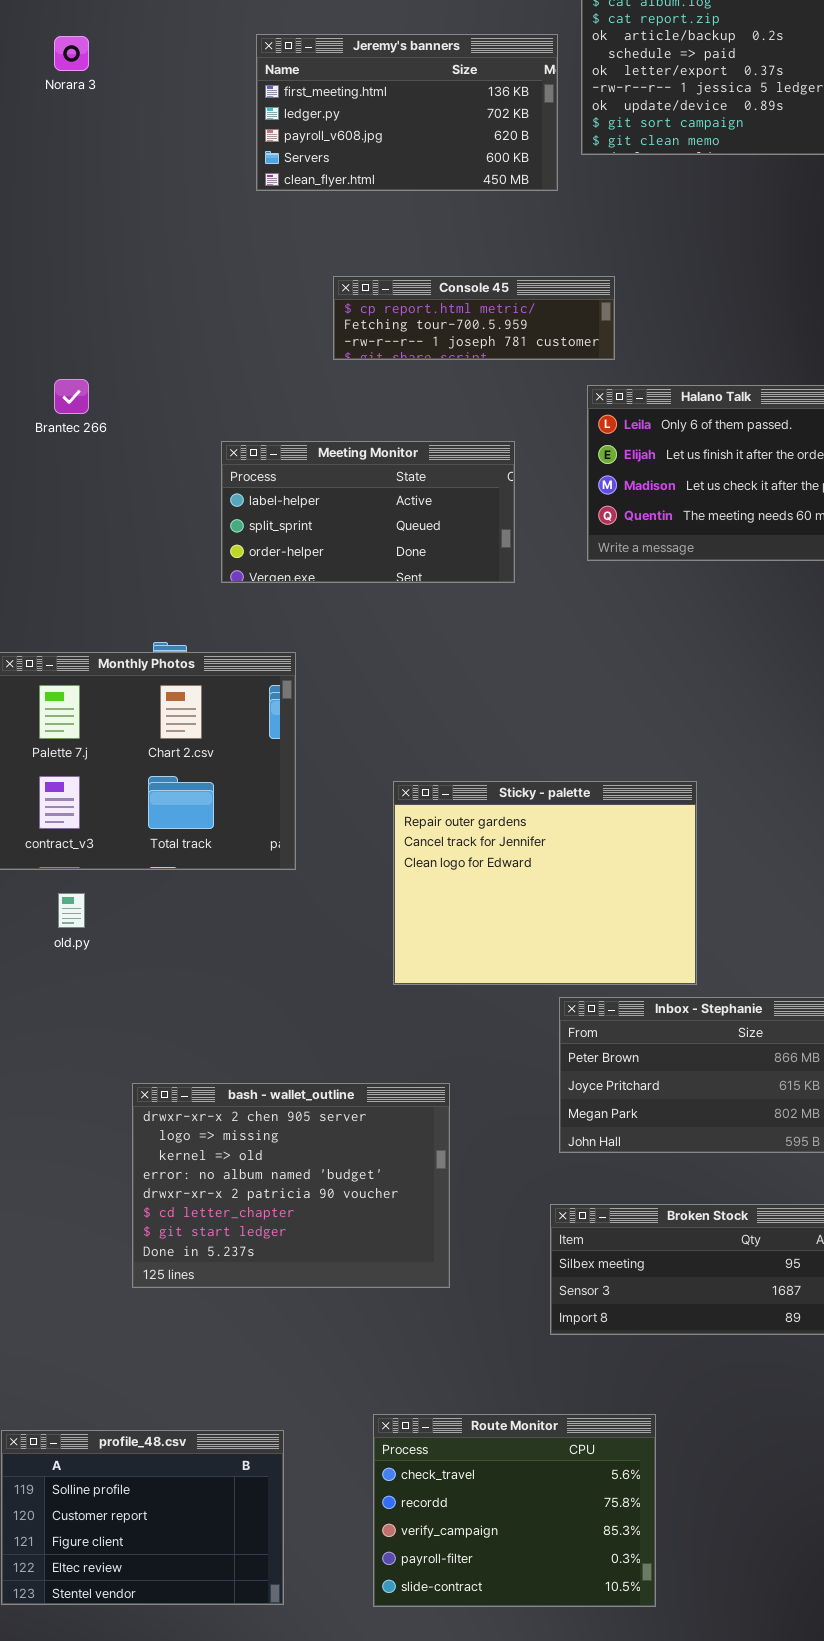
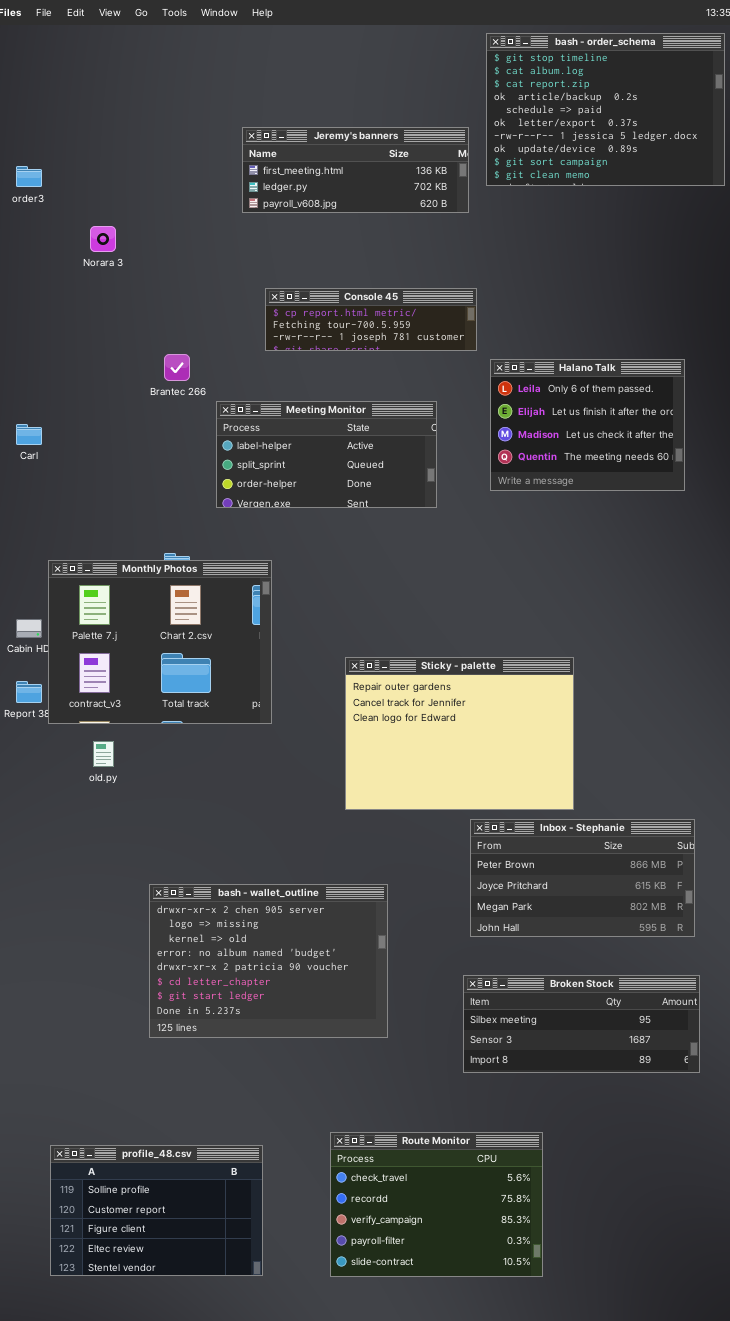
Jeremy's banners: [256,34,558,191] -> [242,127,469,213], resized
Norara 3: [54,36,89,71] -> [90,226,116,252], moved
Console 45: [333,276,615,360] -> [265,288,477,351], moved
Brantec 266: [54,379,89,414] -> [164,354,190,381], moved

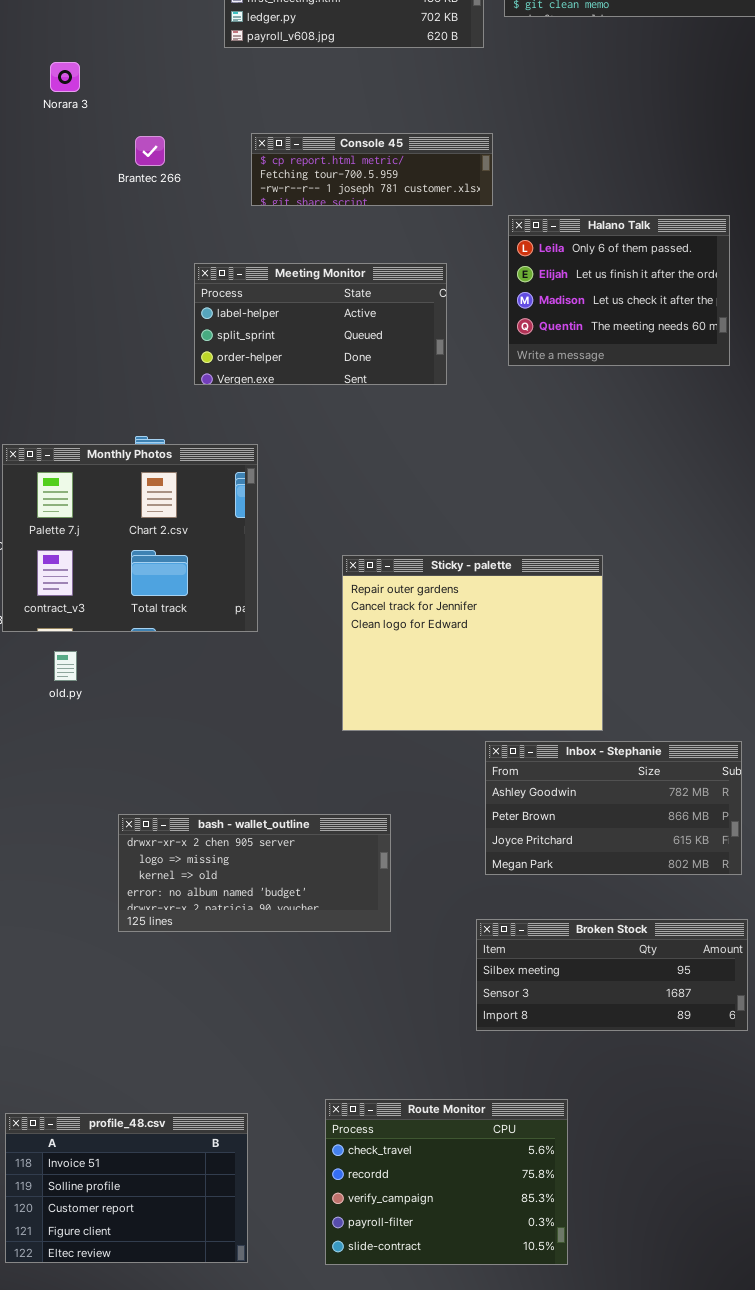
Brantec 266: [164,354,190,381] -> [135,136,165,166], moved
Inbox - Stephanie: [470,819,695,937] -> [485,741,742,875], scrolled up 1 row
bash - wallet_outline: [149,884,388,1038] -> [118,814,391,932], resized
profile_48.csv: [50,1145,263,1276] -> [5,1113,248,1263], scrolled up 1 row

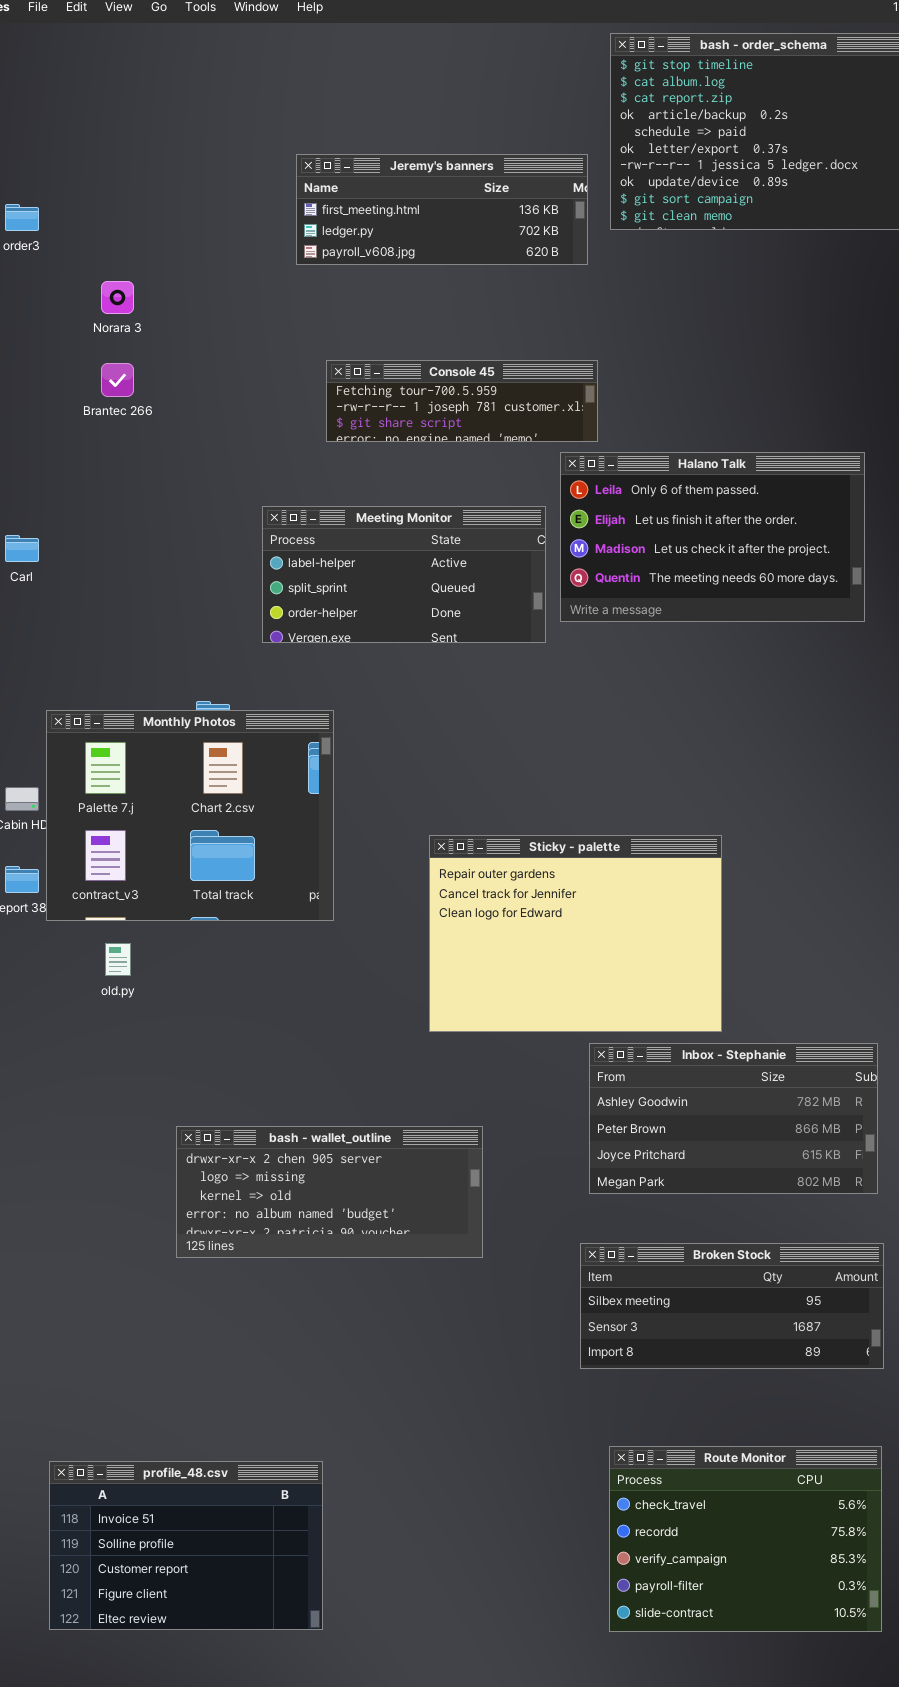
Console 45: [251,133,493,206] -> [326,360,598,442], scrolled down 1 row
Brantec 266: [135,136,165,166] -> [101,363,134,397], moved
Halano Talk: [508,215,730,366] -> [560,452,865,622], resized
Route Monitor: [325,1099,568,1265] -> [609,1446,882,1632], moved

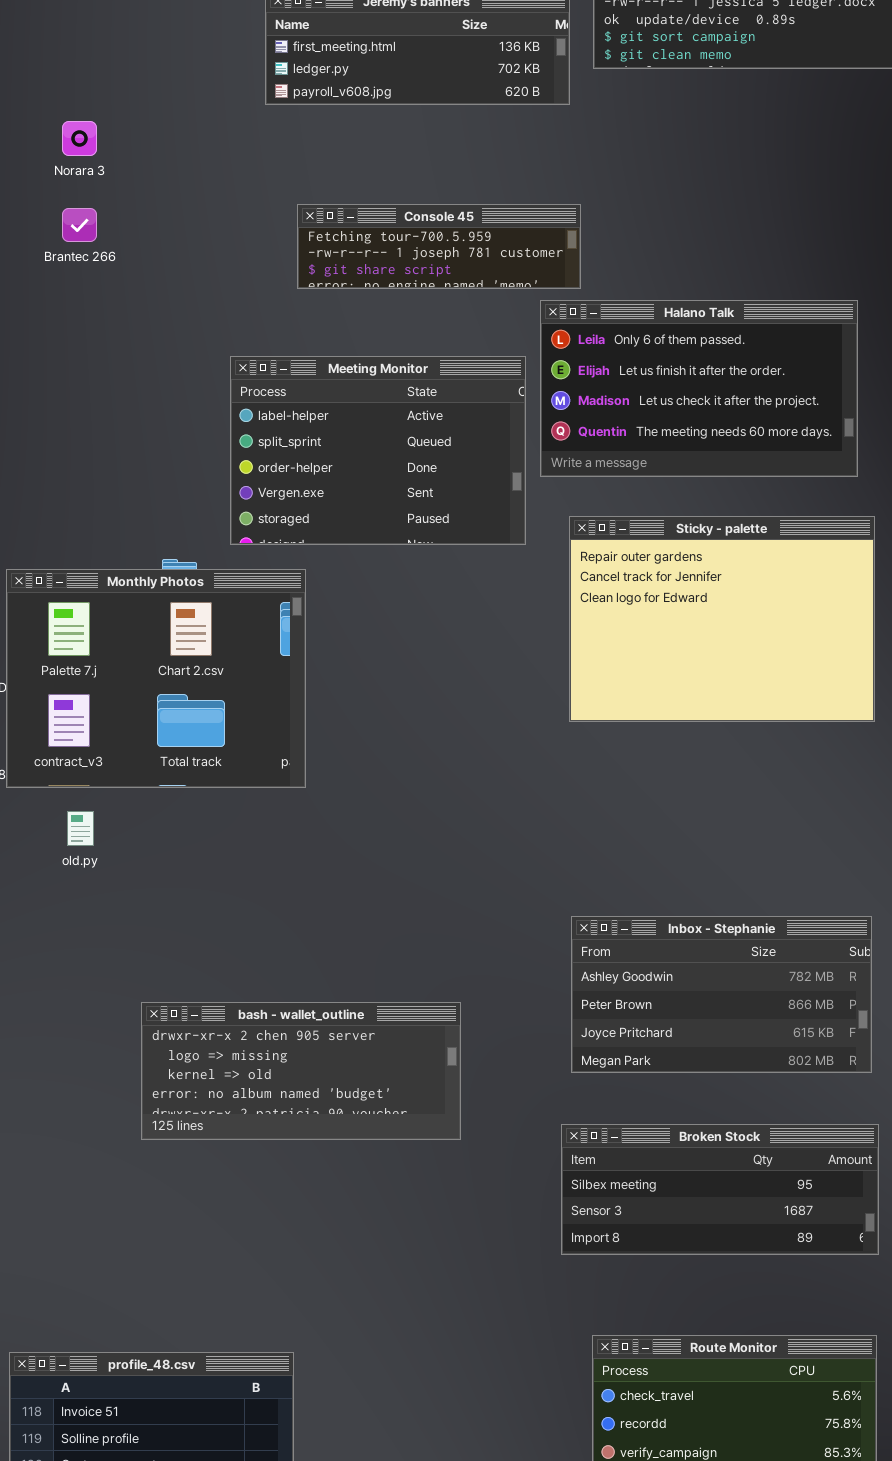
Meeting Monitor: [262,506,546,643] -> [230,356,526,545], resized
Sticky - palette: [429,835,722,1032] -> [569,516,875,722], moved

